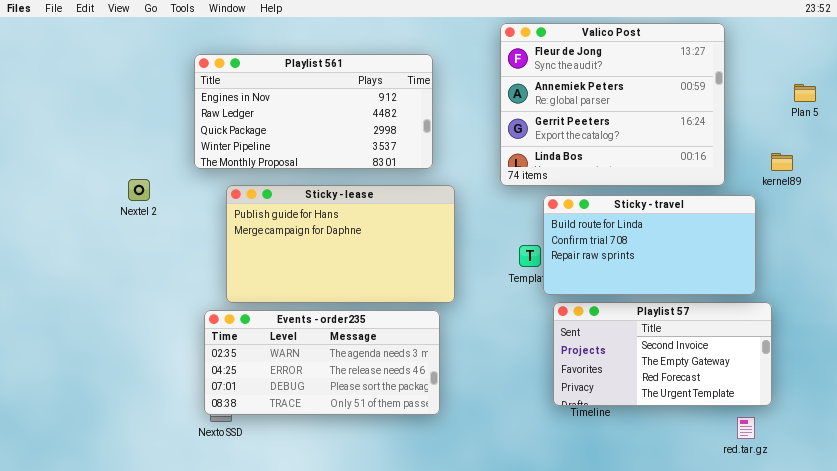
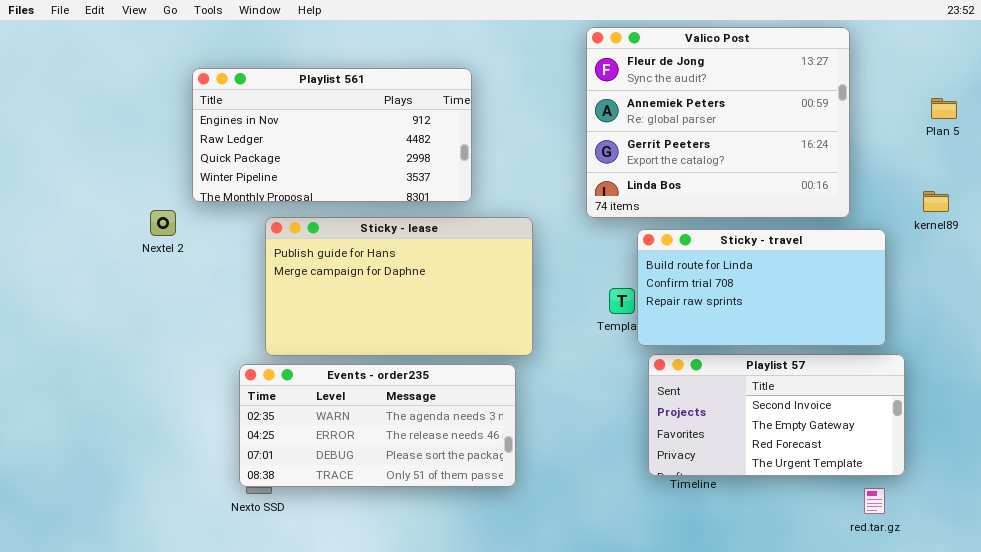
Playlist 561: [194,54,433,169] -> [192,68,472,202], moved
kernel89: [771,153,793,171] -> [923,191,949,212], moved

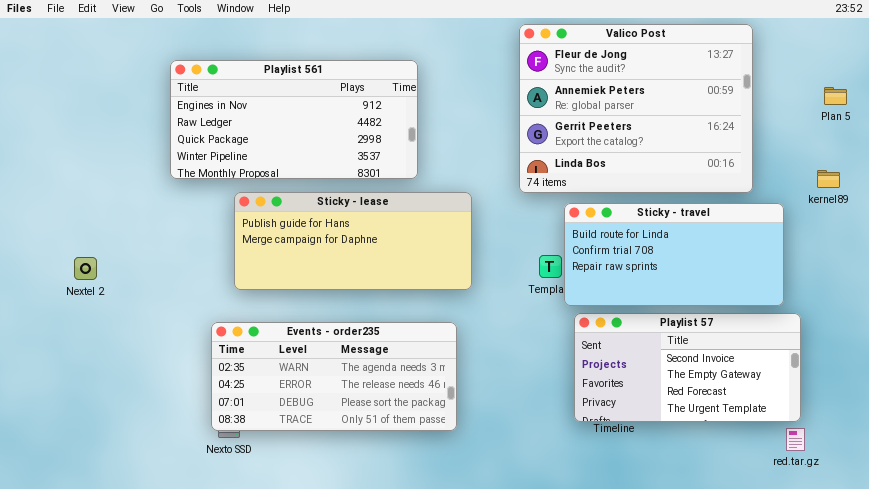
Nextel 2: [150,210,176,236] -> [74,257,97,280], moved
Sticky - lease: [265,217,533,356] -> [234,192,472,290], resized
red.tar.gz: [864,488,885,514] -> [786,428,805,451], moved

